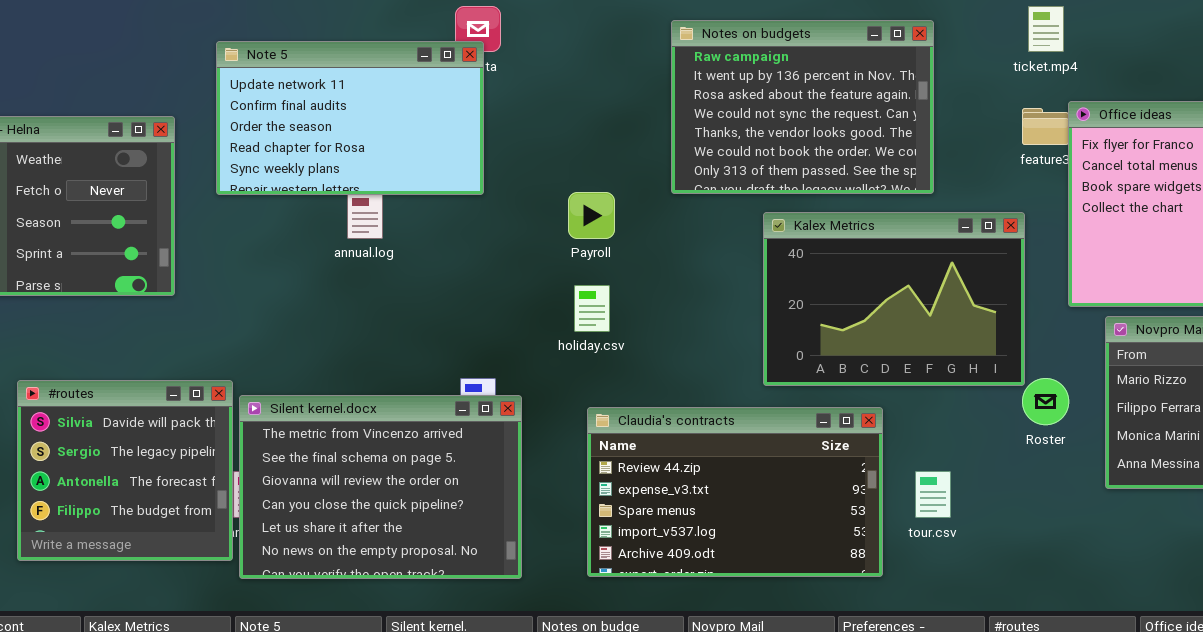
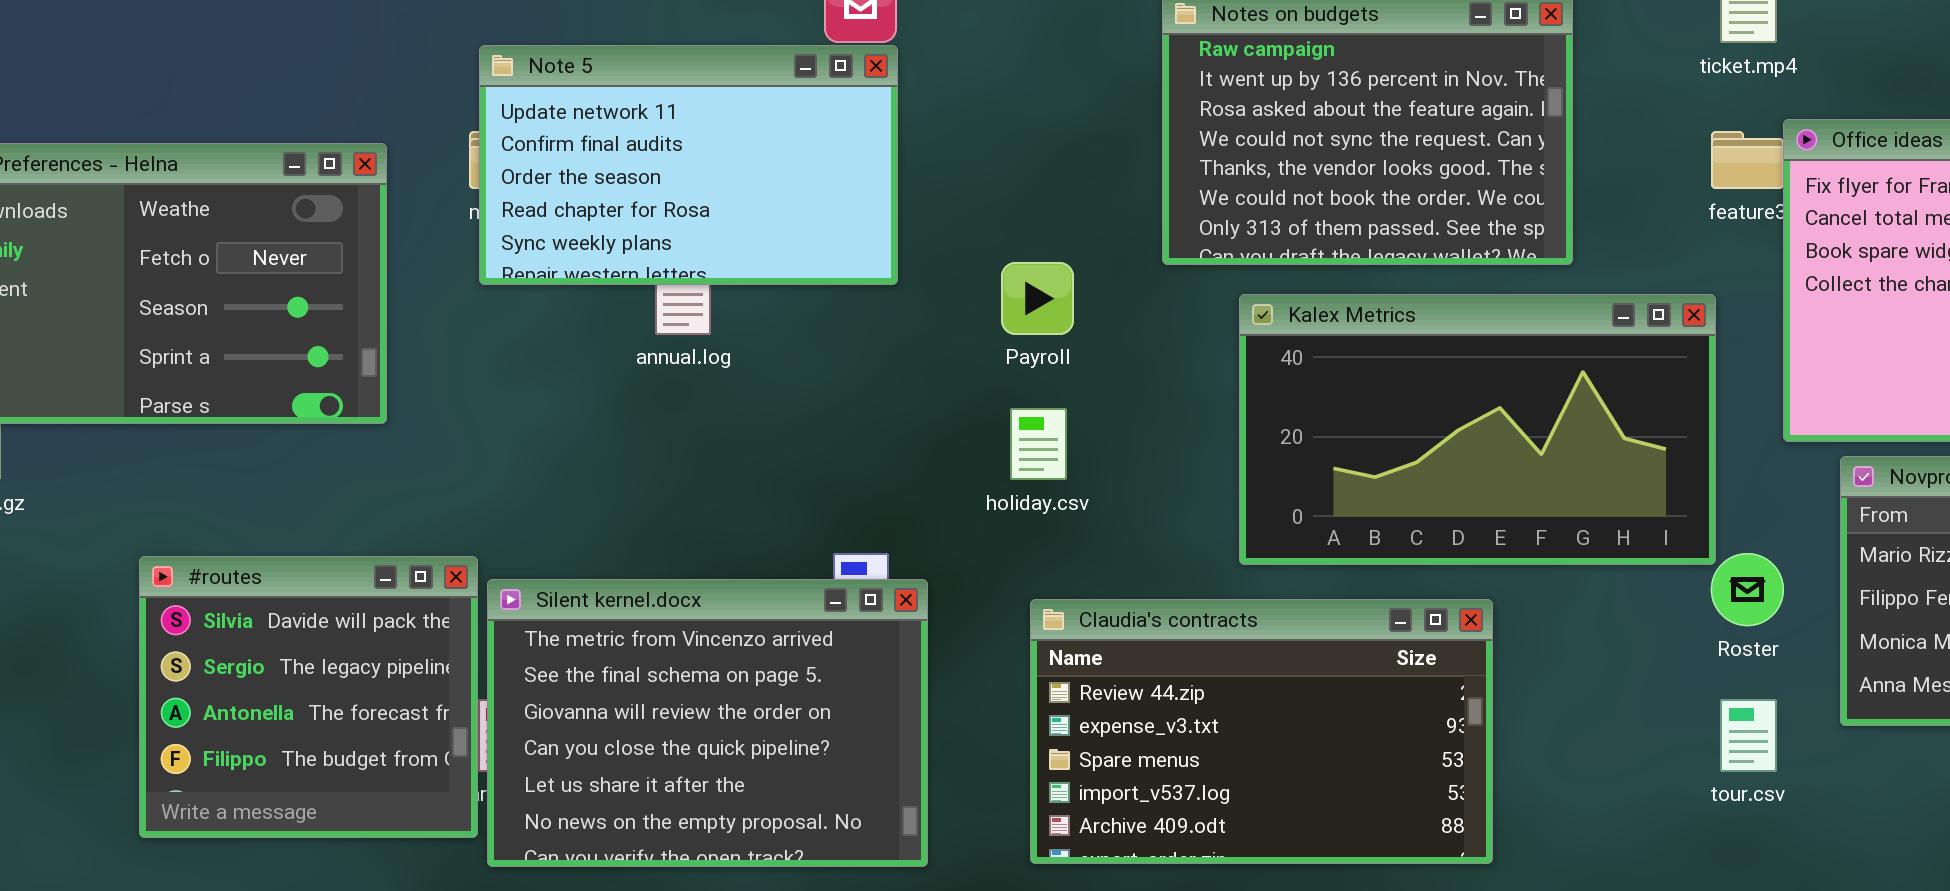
Note 5: [216,41,484,195] -> [479,45,898,285], moved
Kalex Metrics: [763,212,1025,386] -> [1239,294,1716,565], resized
tour.csv: [915,471,951,518] -> [1720,699,1777,772], moved

